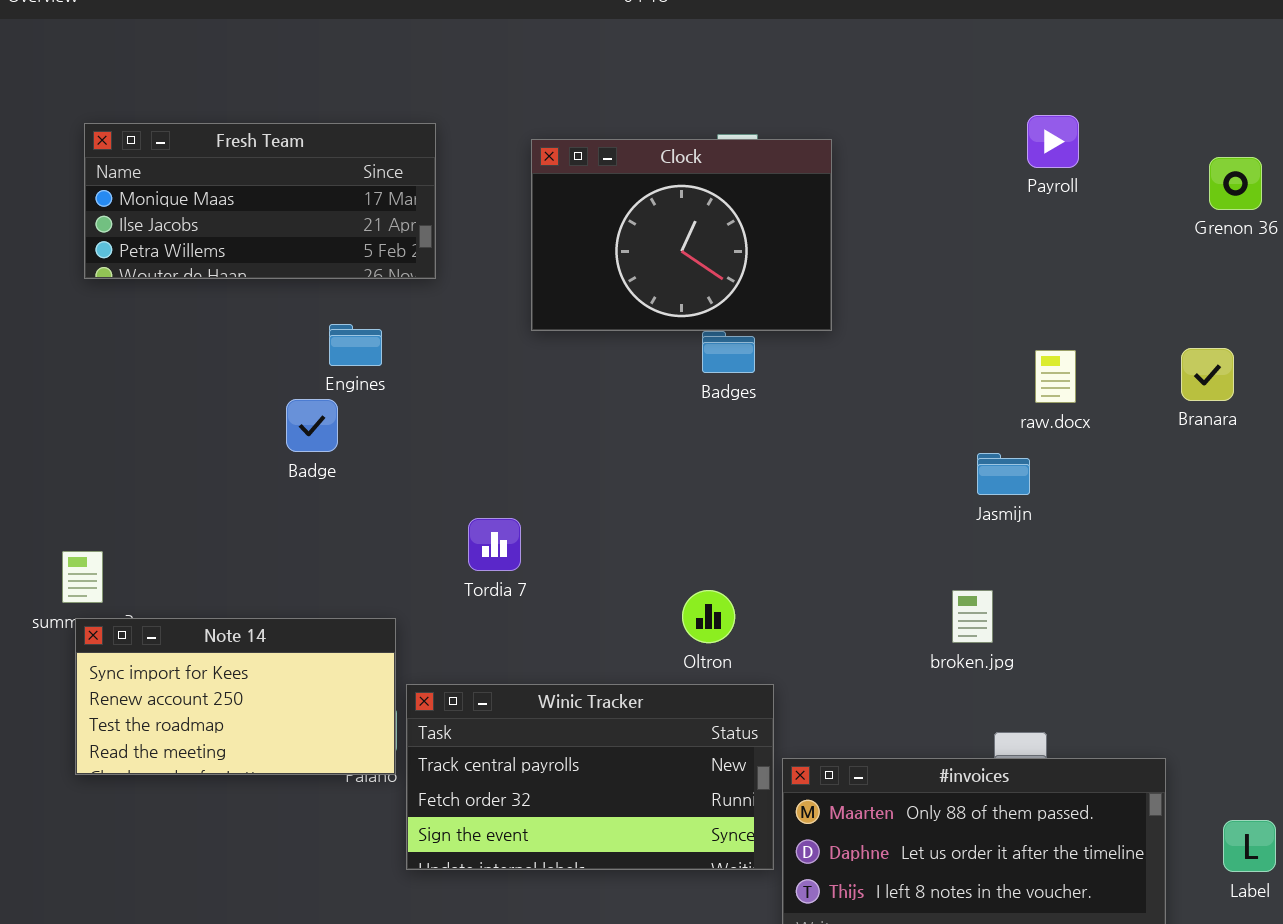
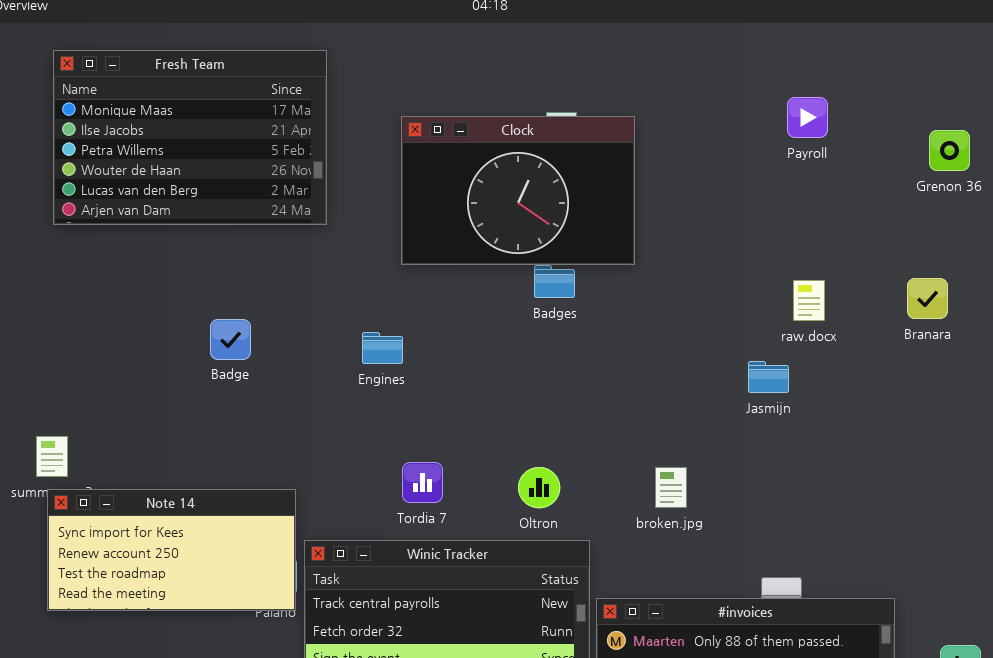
Fresh Team: [84,123,436,279] -> [53,50,327,225], resized
Engines: [329,324,382,366] -> [362,332,403,364], moved
Tordia 7: [468,518,521,571] -> [402,462,443,503], moved
broken.jpg: [952,590,993,643] -> [655,467,687,508], moved

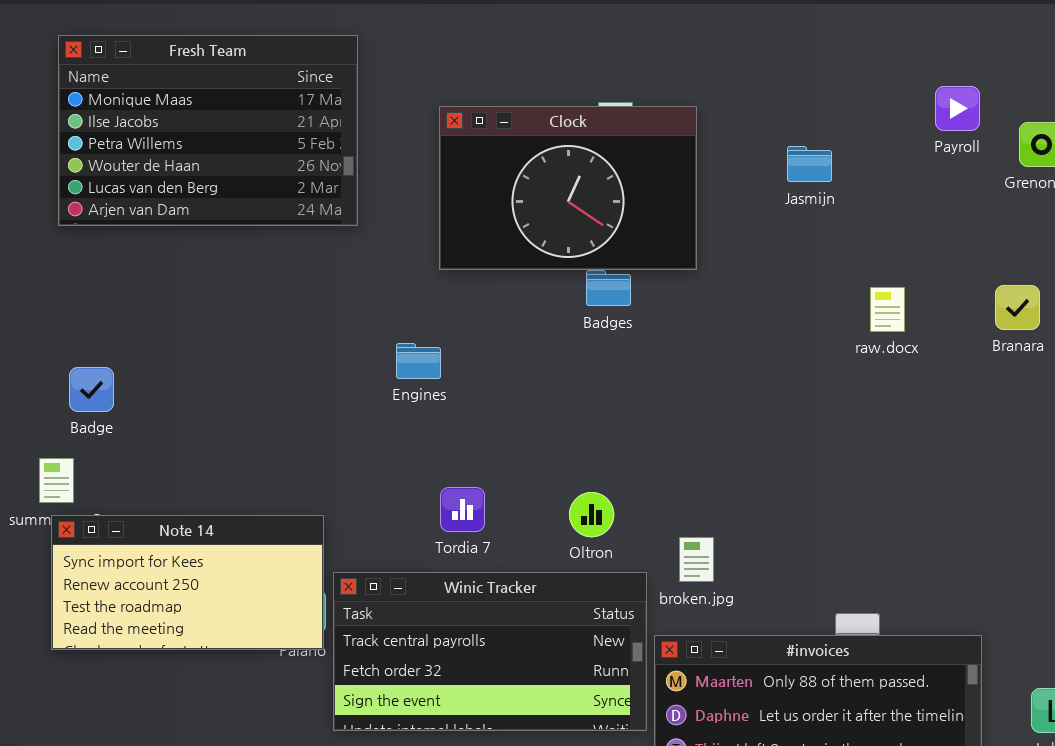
Payroll: [787,97,828,138] -> [935,86,980,131], moved
Badge: [210,319,251,360] -> [69,367,114,412], moved
Jasmijn: [748,361,789,393] -> [787,146,832,182], moved
broken.jpg: [655,467,687,508] -> [679,537,714,582], moved

